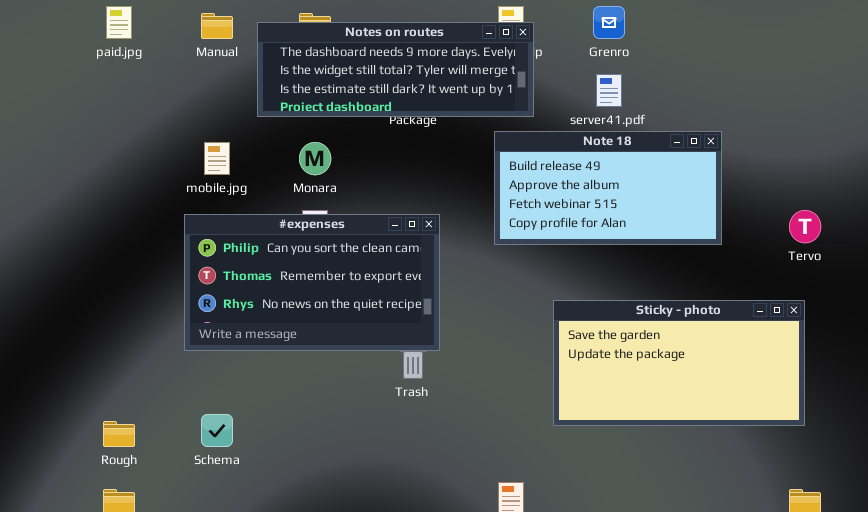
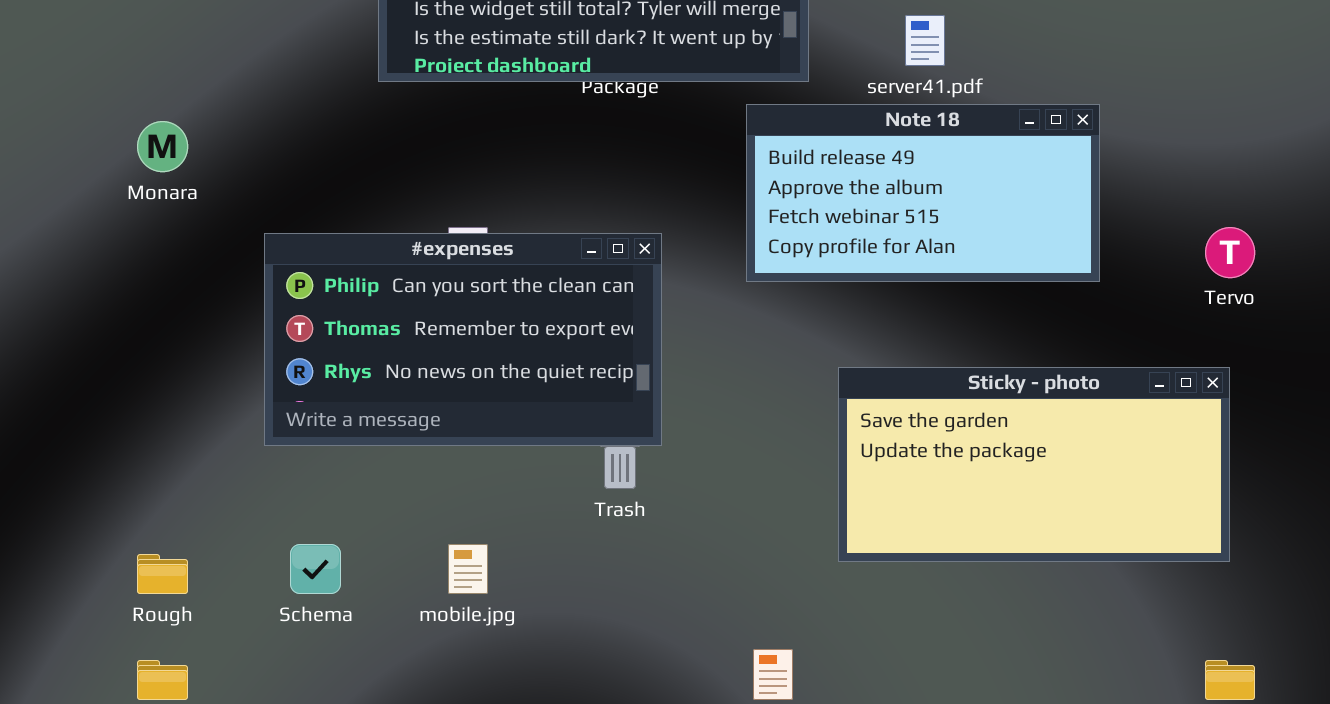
mobile.jpg: [204,142,230,175] -> [448,544,488,594], moved
Monara: [299,142,331,175] -> [137,121,188,172], moved

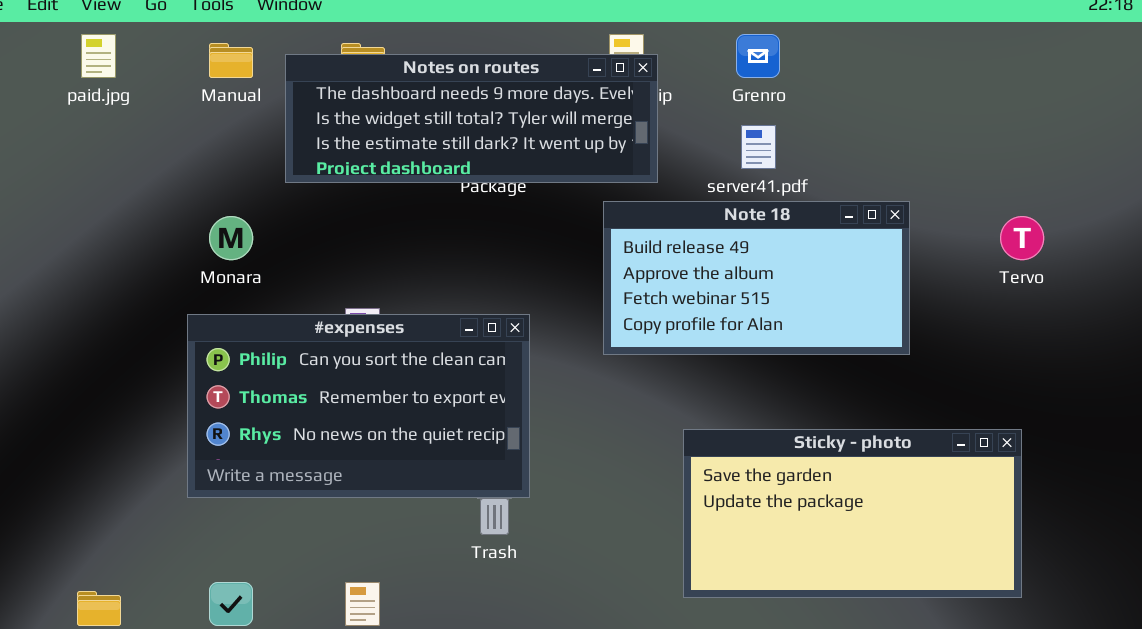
Monara: [137,121,188,172] -> [209,216,253,260], moved
Tervo: [1205,227,1255,278] -> [1000,216,1044,260], moved

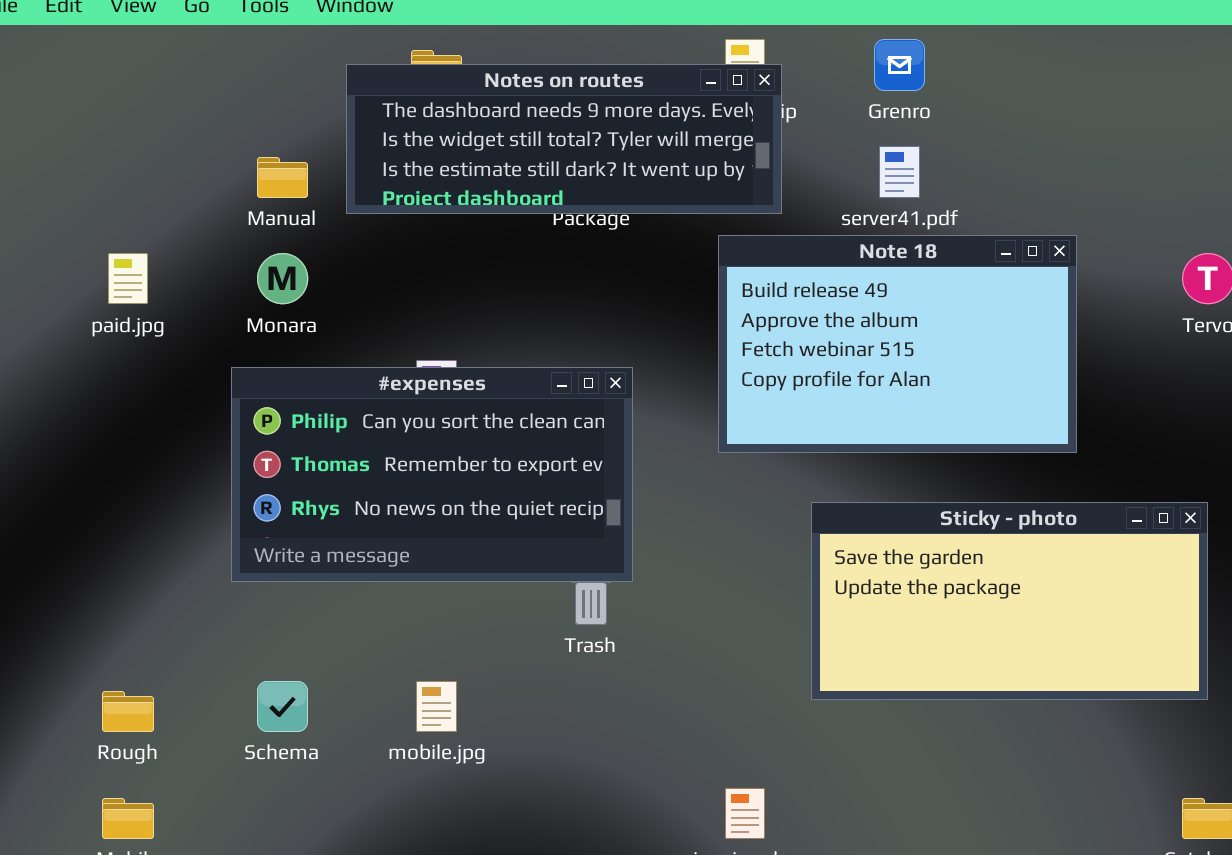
paid.jpg: [81,34,116,78] -> [108,253,148,304], moved
Manual: [209,43,253,78] -> [257,157,308,198], moved
Note 18: [603,201,910,355] -> [718,235,1077,453], resized

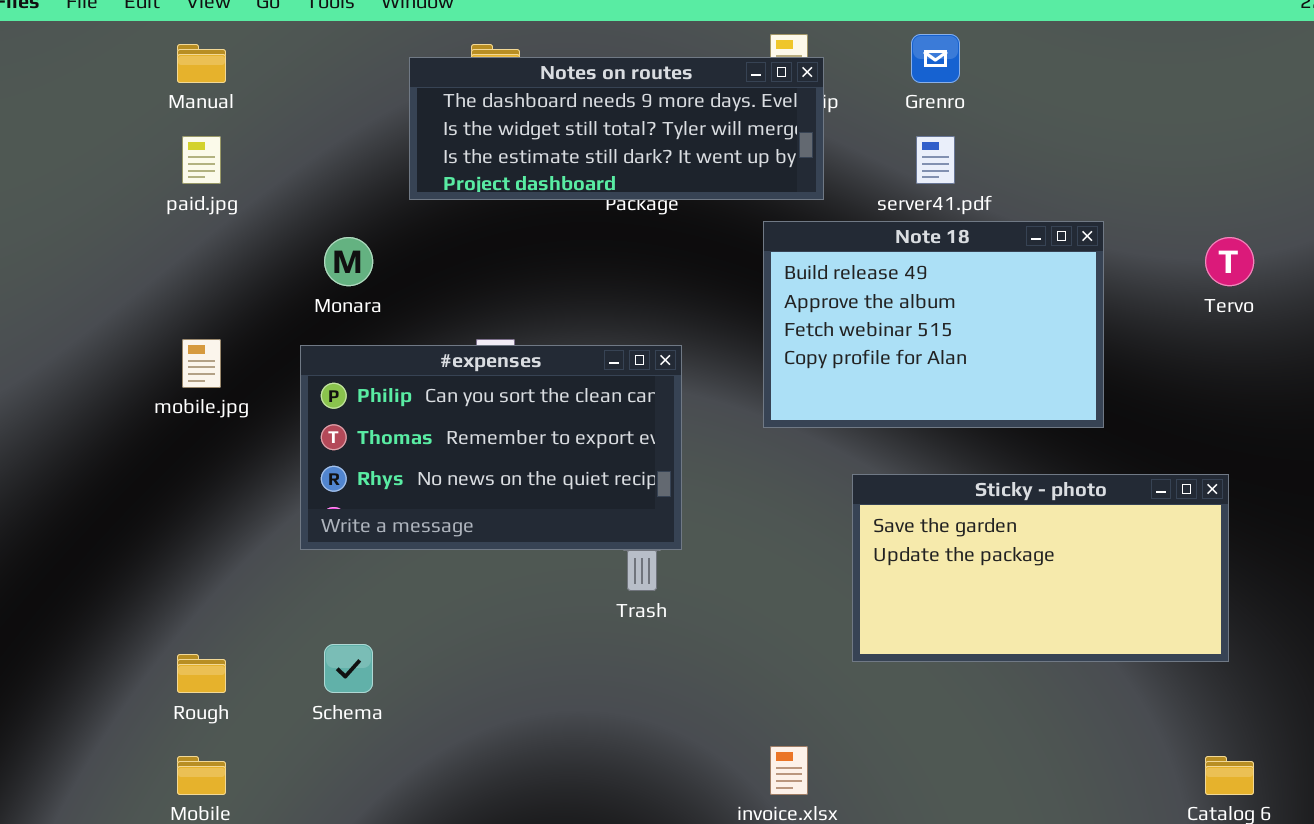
Manual: [257,157,308,198] -> [177,44,226,83], moved
paid.jpg: [108,253,148,304] -> [182,136,221,184], moved
mobile.jpg: [416,681,457,732] -> [182,339,221,388], moved

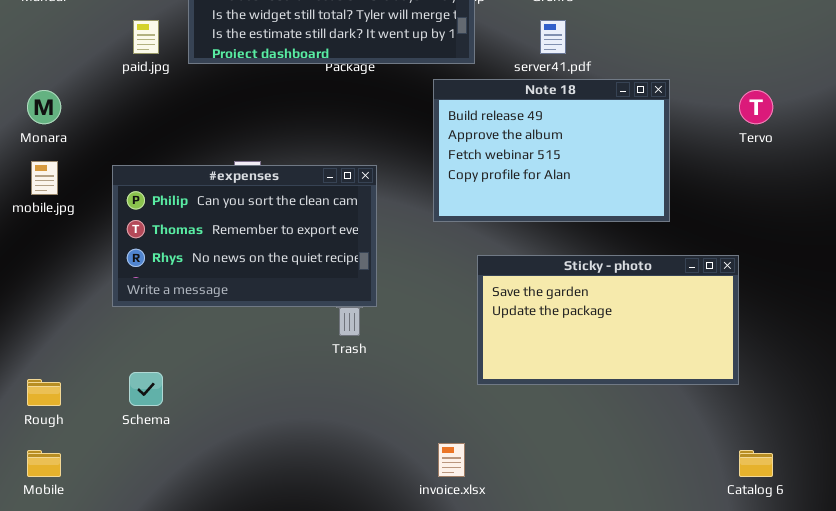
paid.jpg: [182,136,221,184] -> [133,20,159,54], moved
Monara: [324,237,373,286] -> [27,90,61,124], moved
Sticky - photo: [852,474,1229,662] -> [477,255,739,385], moved

